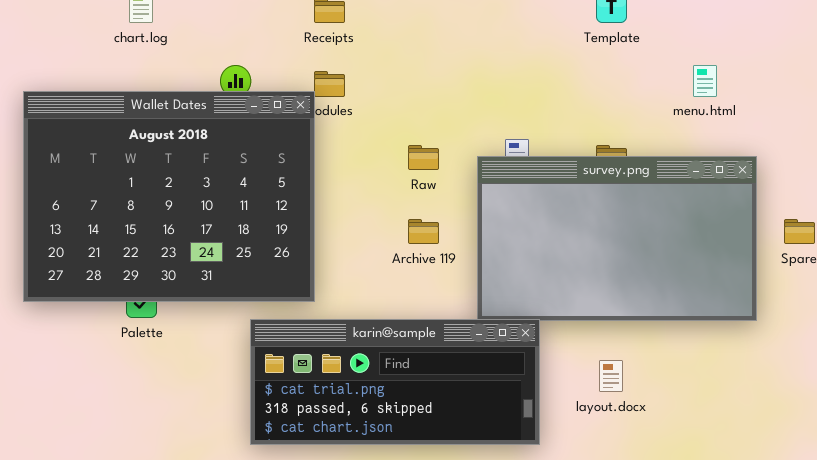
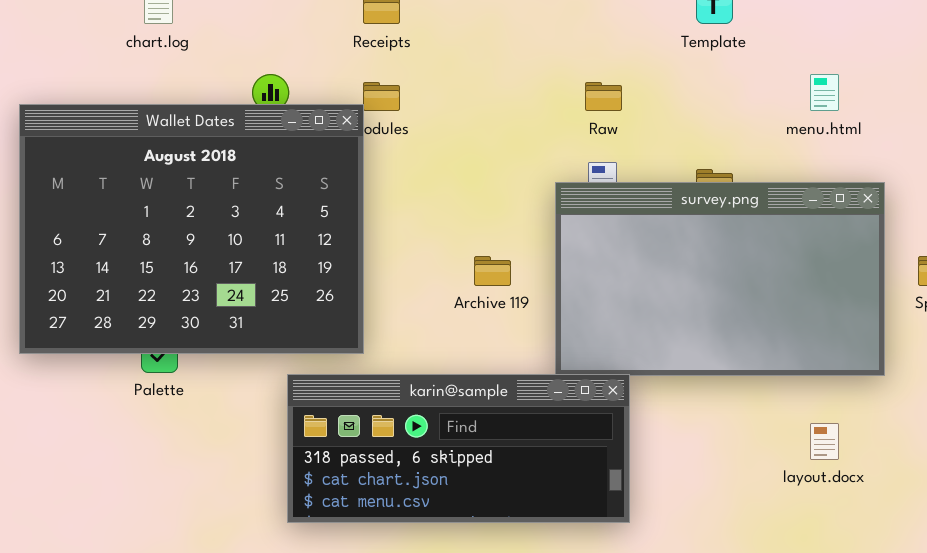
Raw: [408,145,439,170] -> [585,82,622,111], moved
karin@sample: [250,319,540,445] -> [287,374,630,523], scrolled down 1 row
layout.docx: [599,360,623,392] -> [810,423,839,460], moved

